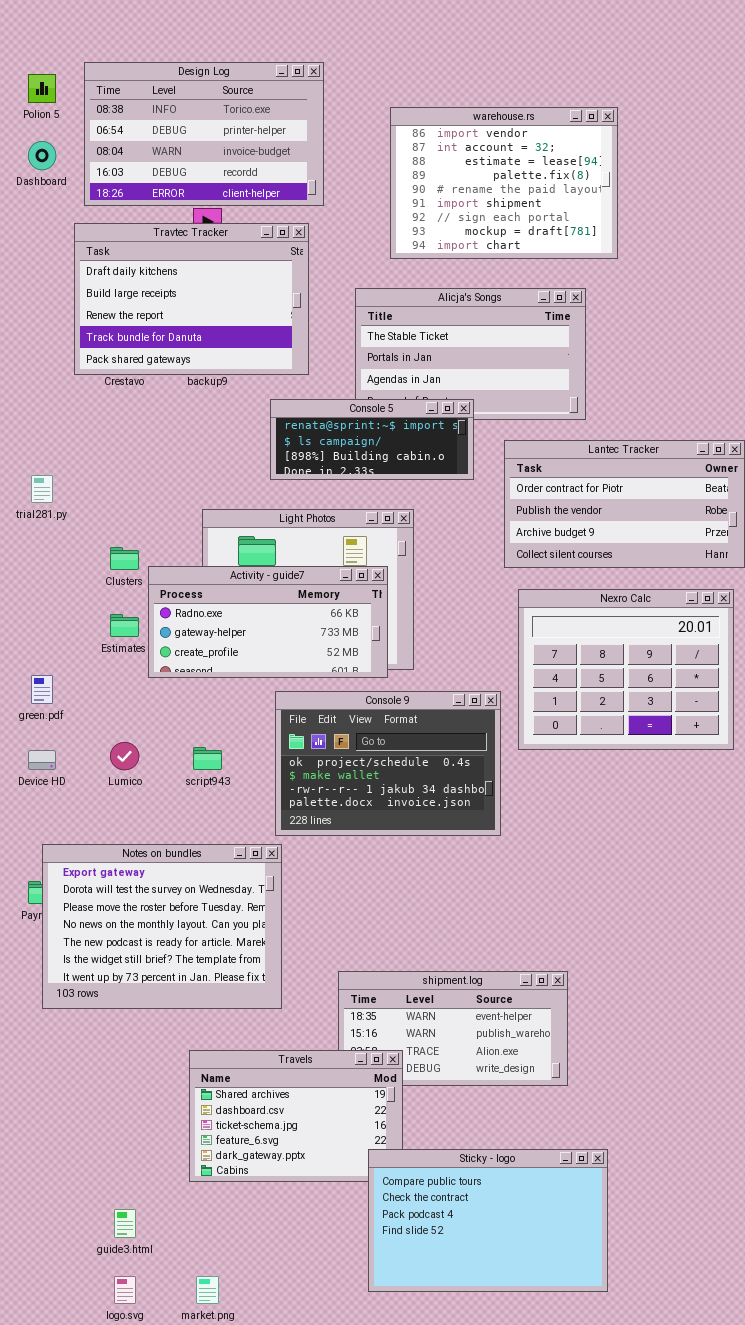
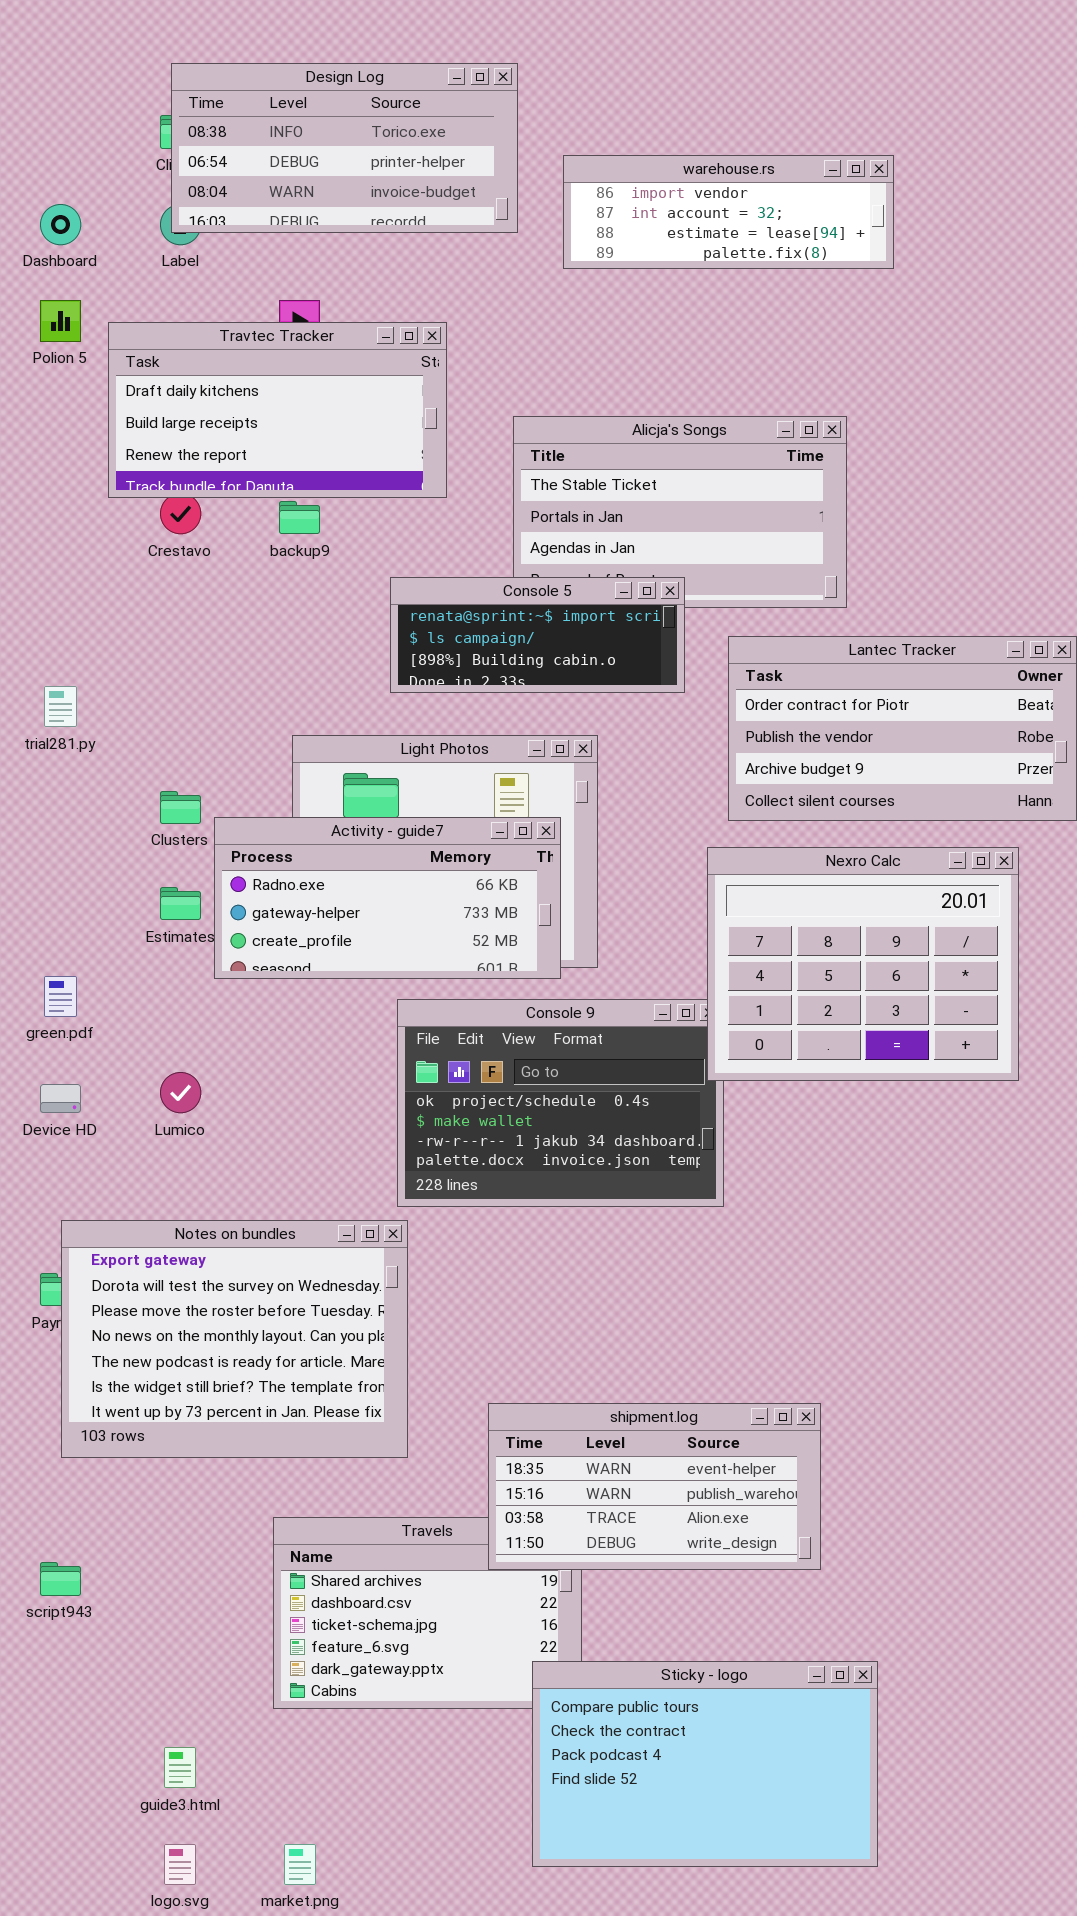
Design Log: [84,62,324,206] -> [171,63,518,233], moved, resized
Polion 5: [28,74,56,103] -> [40,300,81,342], moved
warehouse.rs: [390,107,618,259] -> [563,155,894,269], resized
Travtec Tracker: [74,223,309,375] -> [108,322,447,498], resized
Nexro Calc: [518,589,734,750] -> [707,847,1019,1081], moved
script943: [193,747,222,770] -> [40,1562,81,1596], moved
shipment.log: [338,971,568,1086] -> [488,1403,821,1570], raised

